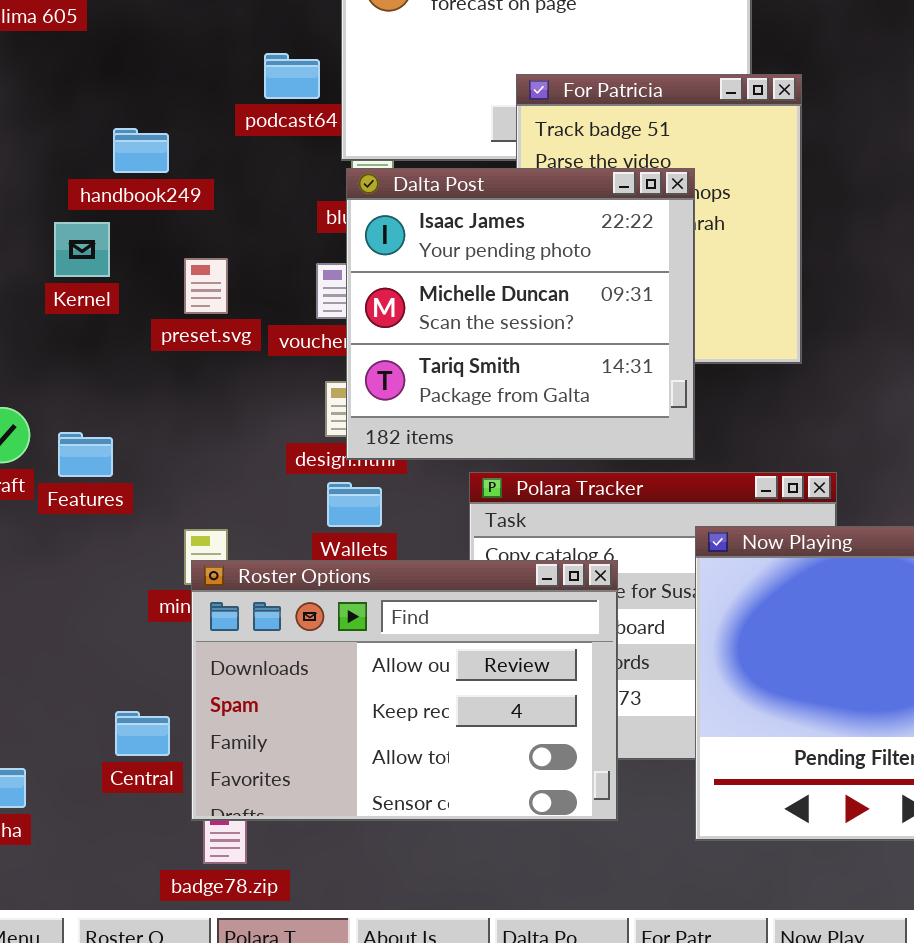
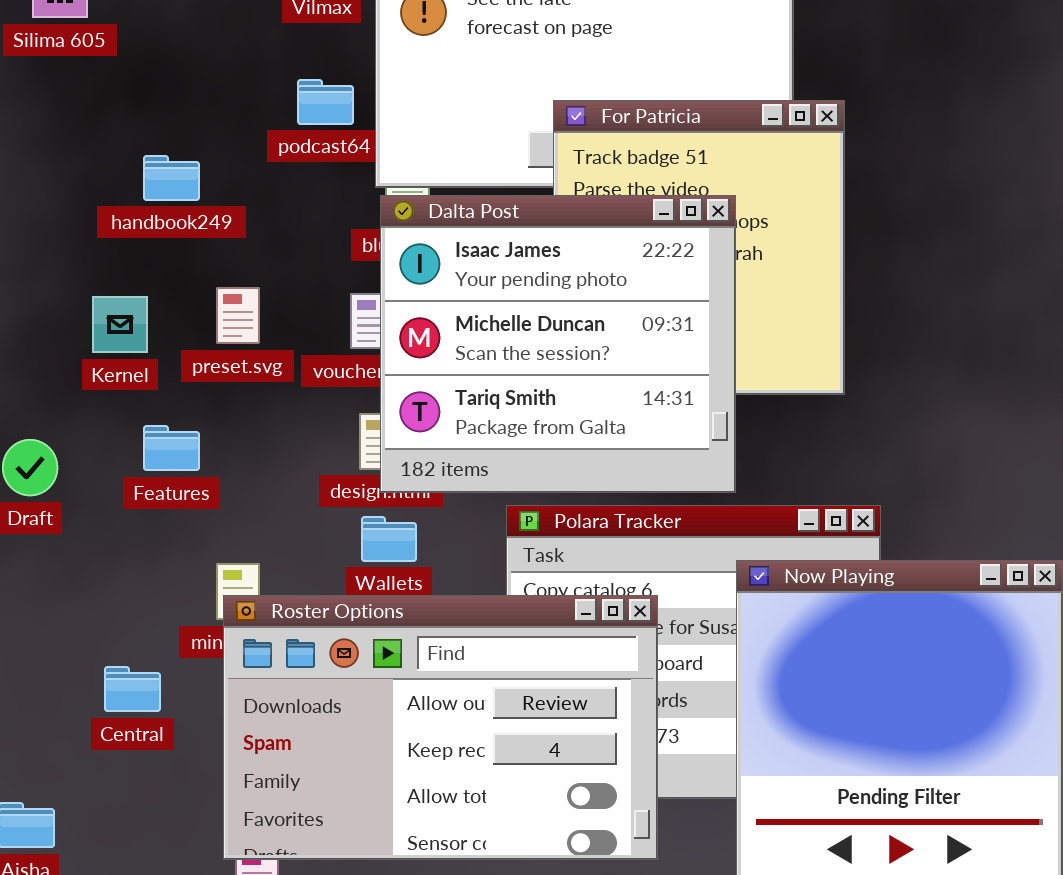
Kernel: [54,222,110,277] -> [92,296,148,353], moved
Features: [58,432,113,477] -> [143,425,200,471], moved
Central: [115,711,170,756] -> [104,666,161,712], moved

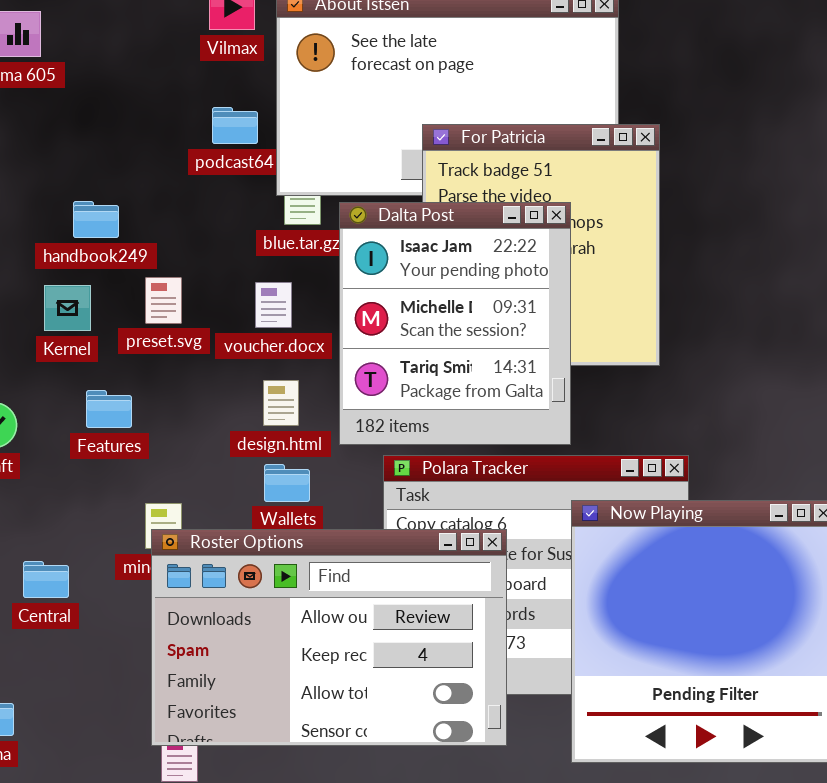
handbook249: [143,155,200,201] -> [73,201,119,238], moved
Dalta Post: [380,195,736,493] -> [339,202,571,445], resized
Central: [104,666,161,712] -> [23,561,69,598], moved

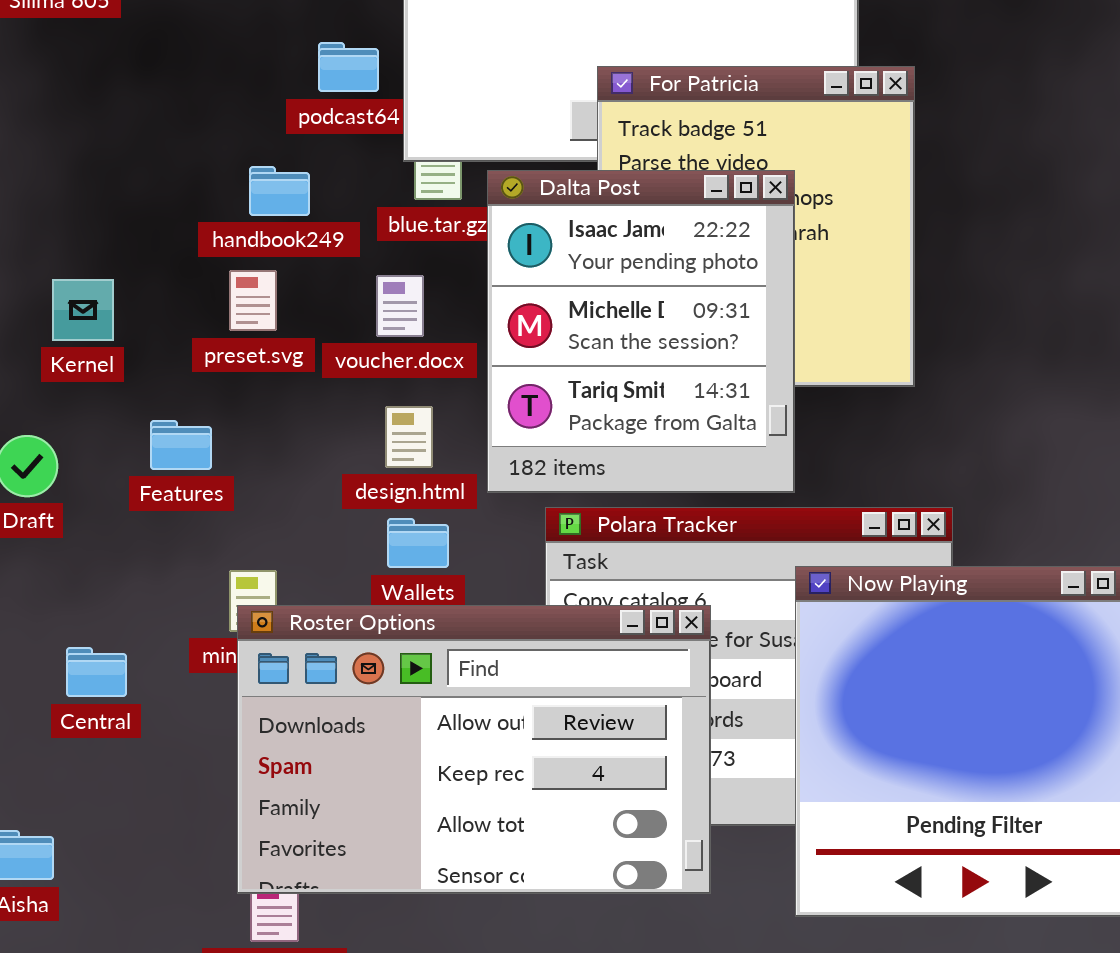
handbook249: [73,201,119,238] -> [249,166,310,216], moved
Kernel: [44,285,91,331] -> [52,279,114,341], moved

